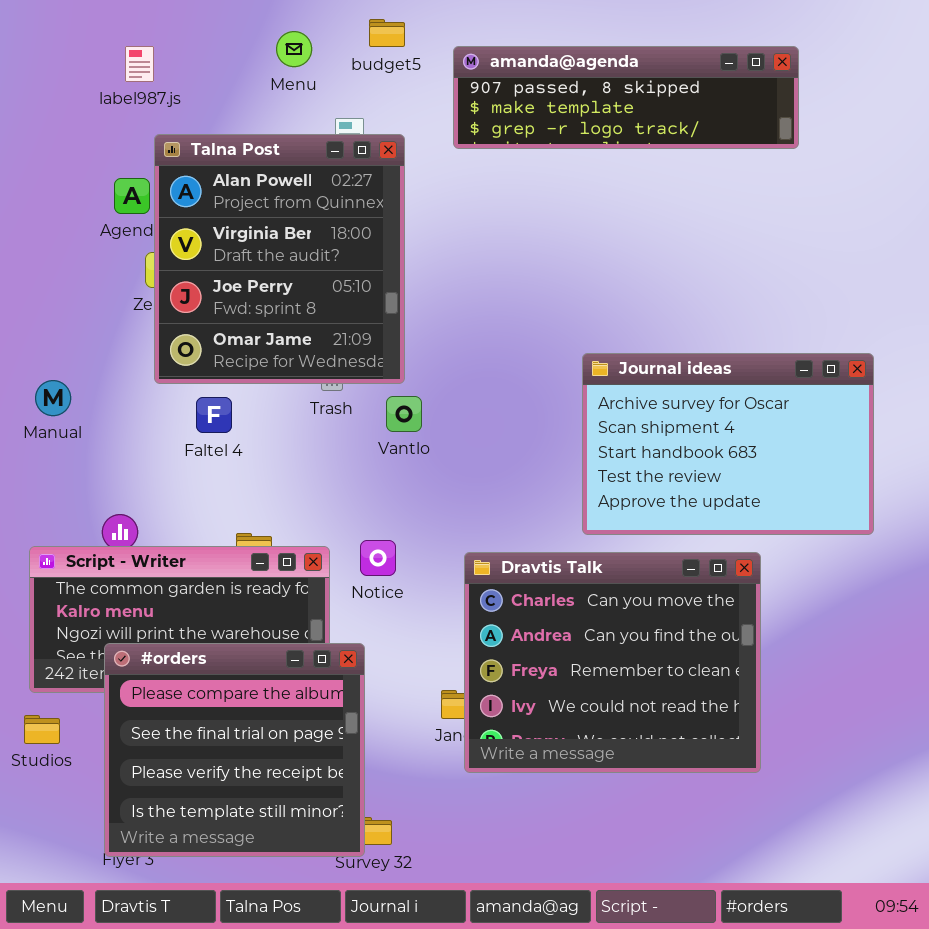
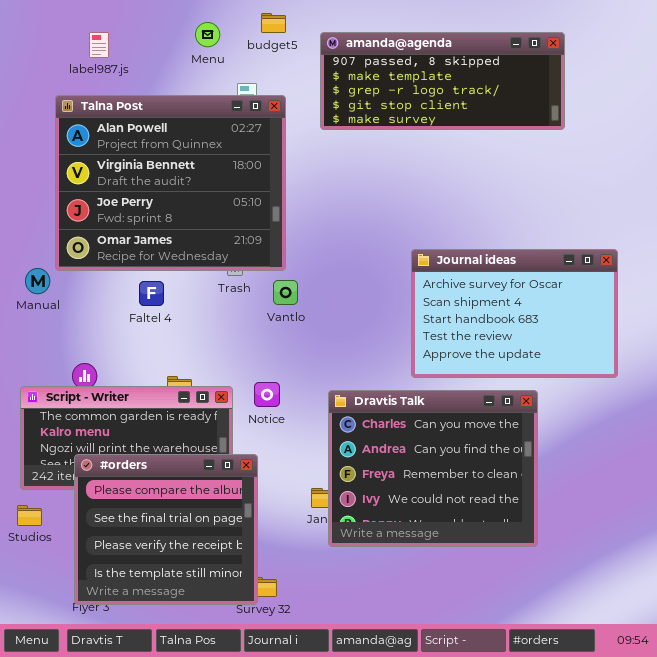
amanda@agenda: [453,46,799,149] -> [320,32,565,130], resized
Talna Post: [154,134,405,384] -> [55,95,286,271], resized

